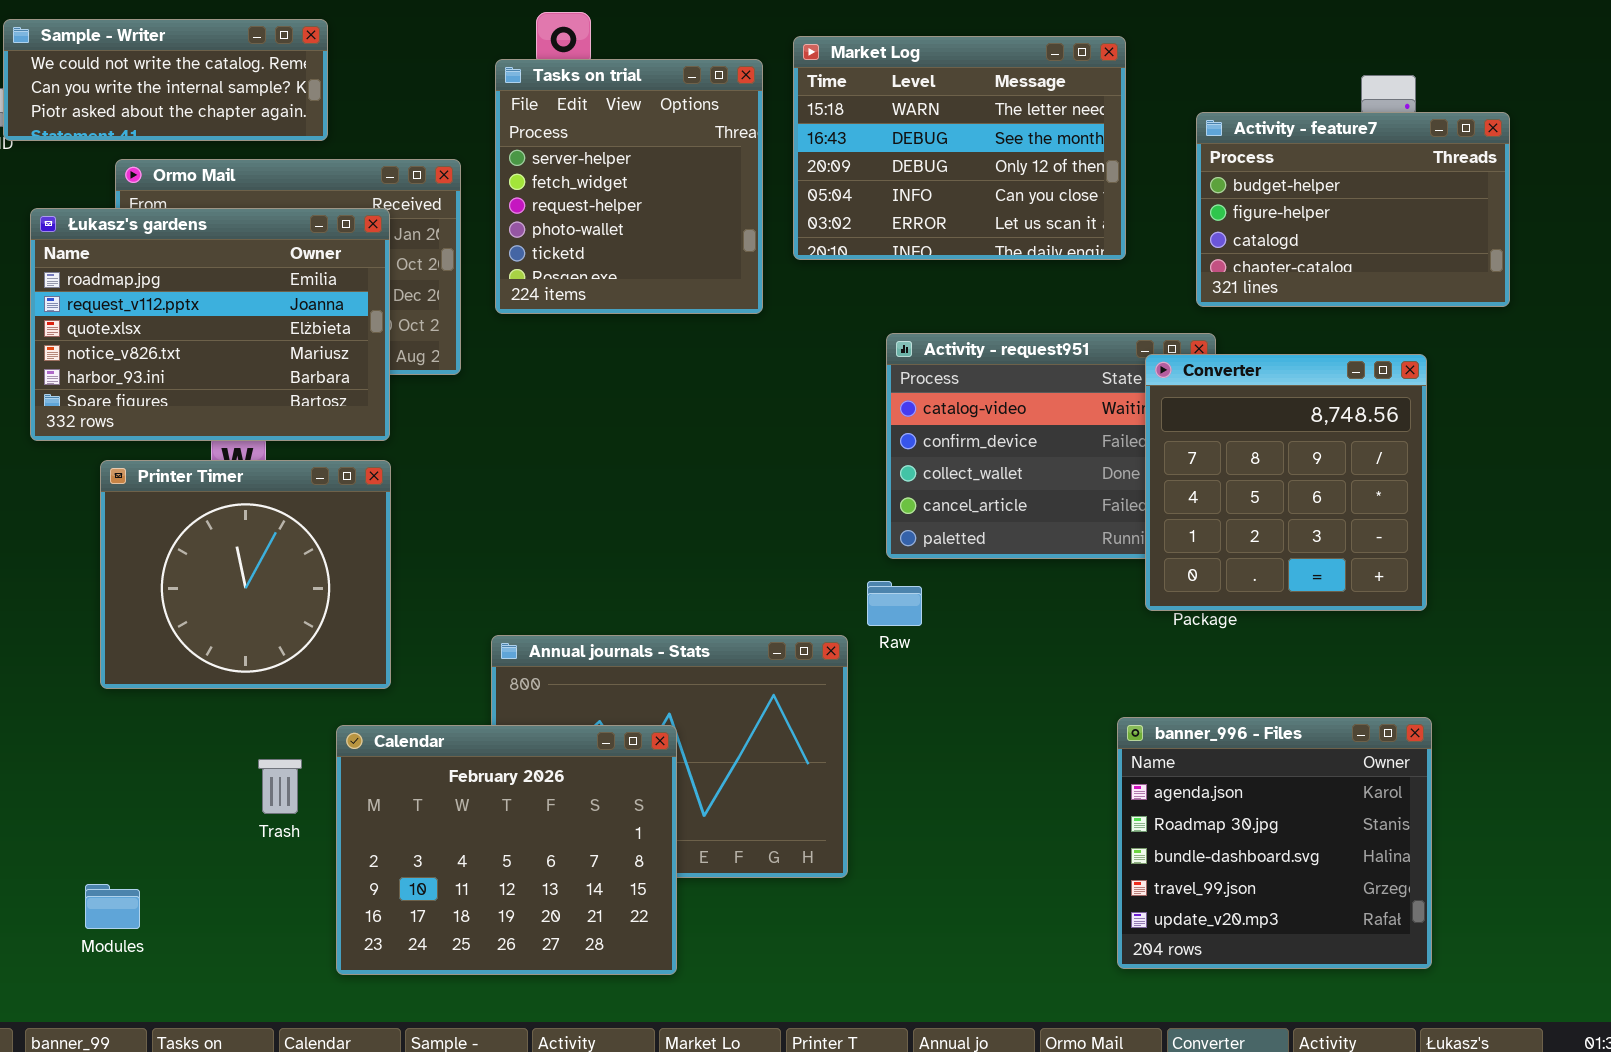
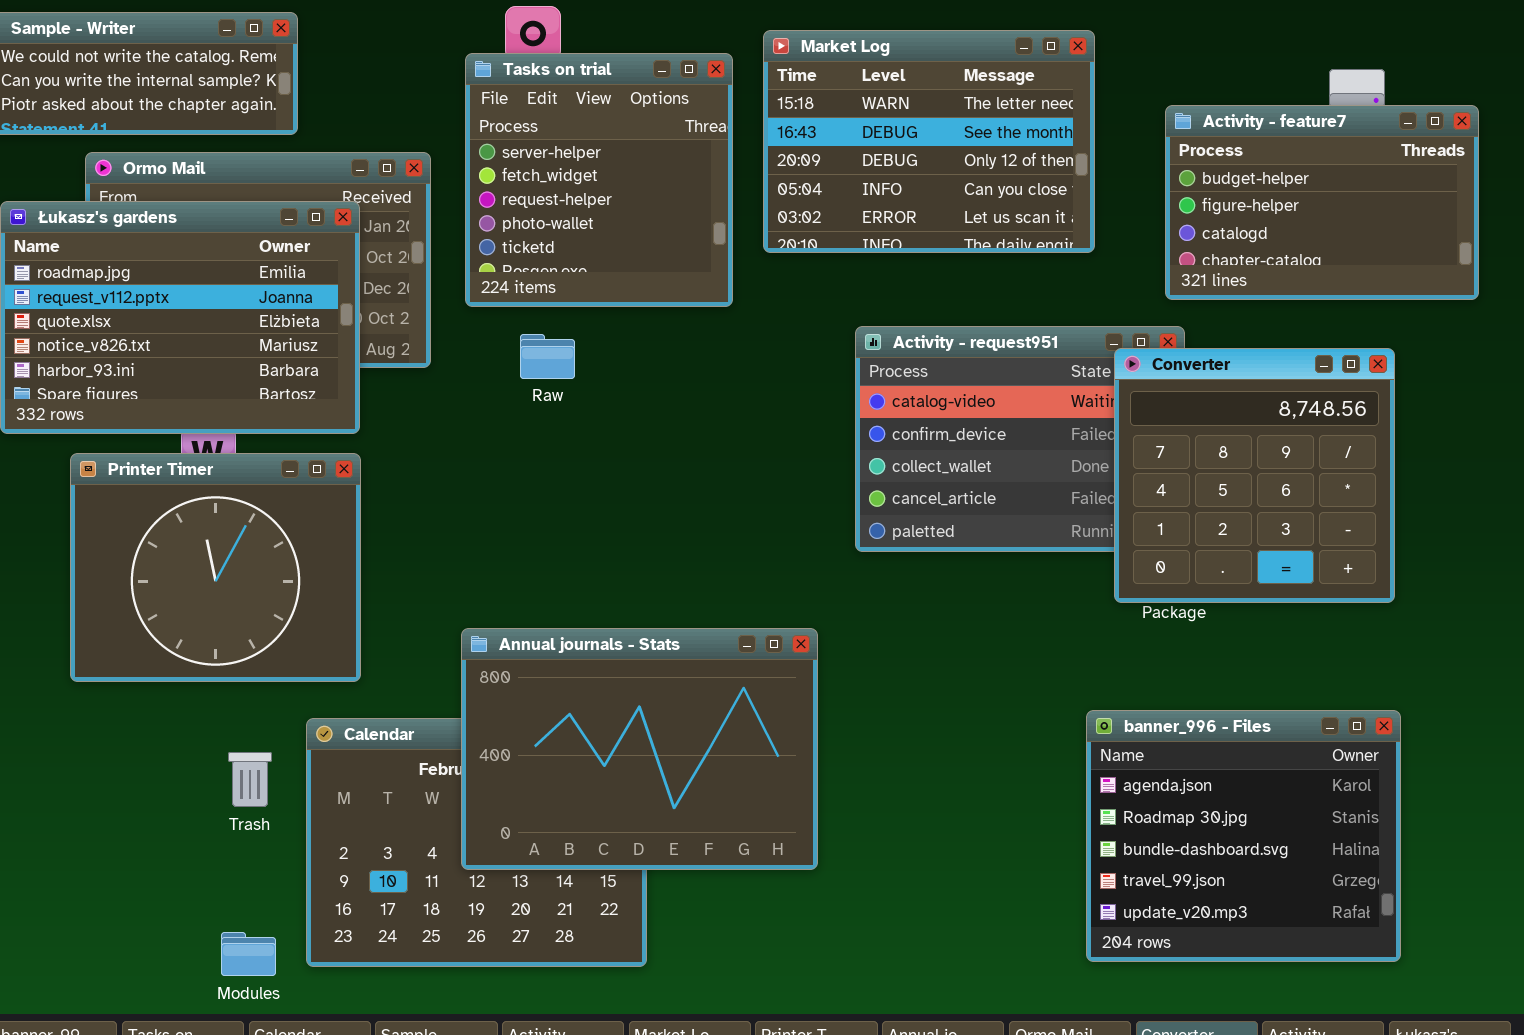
Raw: [867,581,922,626] -> [520,334,575,379], moved
Annual journals - Stats: [491,635,848,878] -> [461,628,818,870], raised
Modules: [85,884,140,929] -> [221,932,276,976], moved

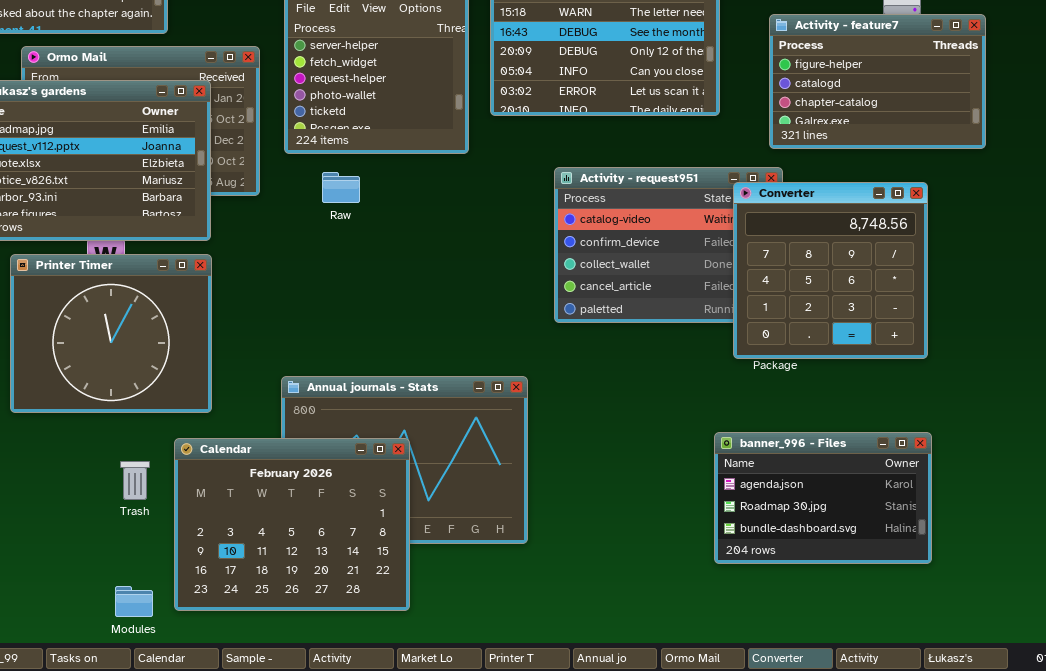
Activity - feature7: [1165,105,1479,300] -> [769,14,986,149], scrolled down 1 row
banner_996 - Files: [1086,710,1401,962] -> [714,432,932,564], resized
Calendar: [306,718,647,967] -> [174,438,410,611], raised

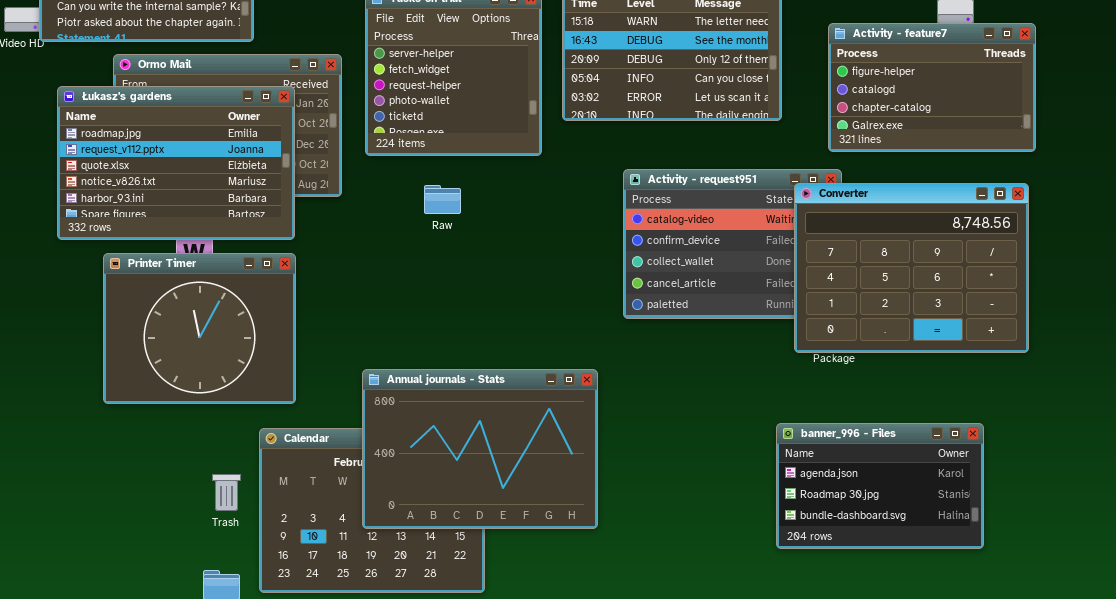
Raw: [322,172,360,203] -> [424,185,461,214], moved
Converter: [733,182,928,359] -> [794,183,1029,353], resized
Annual journals - Stats: [281,376,528,544] -> [362,369,598,529], raised
Trash: [120,461,150,500] -> [212,474,241,511], moved

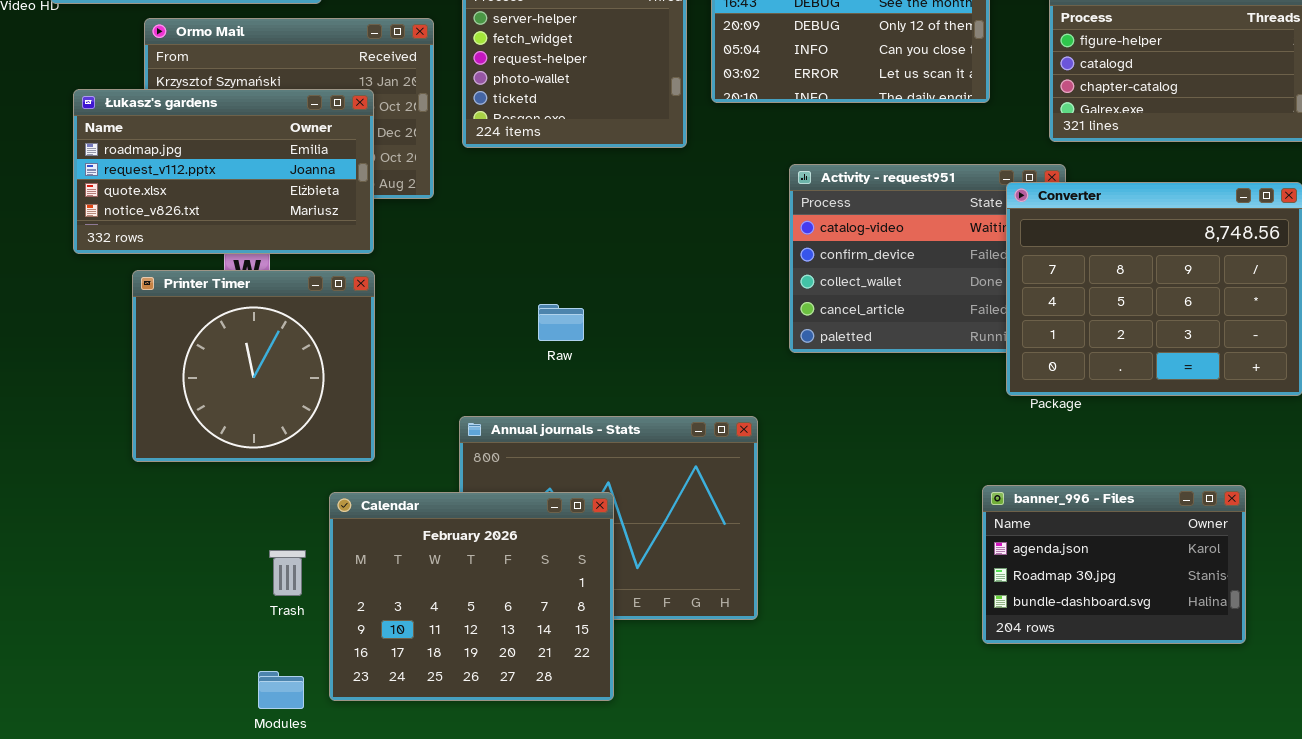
Łukasz's gardens: [57,86,295,240] -> [73,89,374,254], resized
Raw: [424,185,461,214] -> [538,304,584,341], moved
Calendar: [259,428,485,593] -> [329,492,614,701], raised

